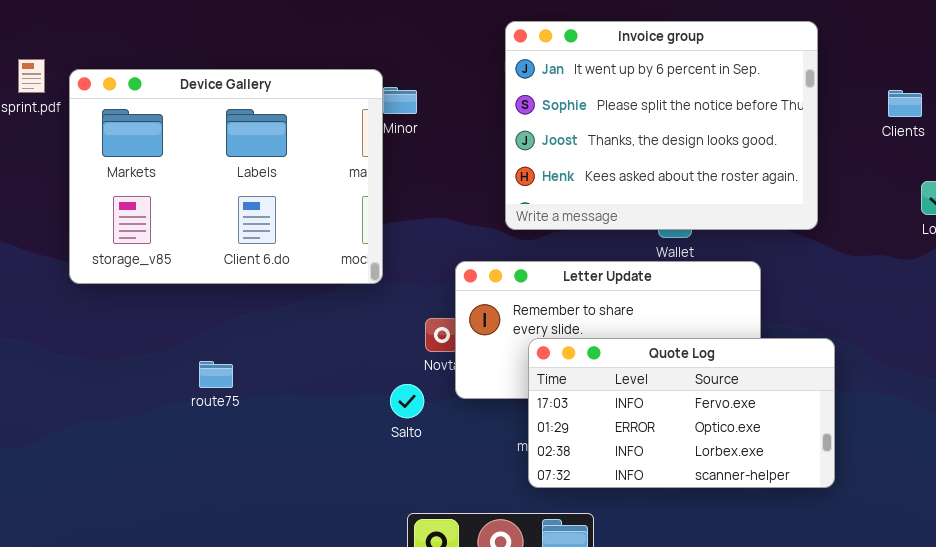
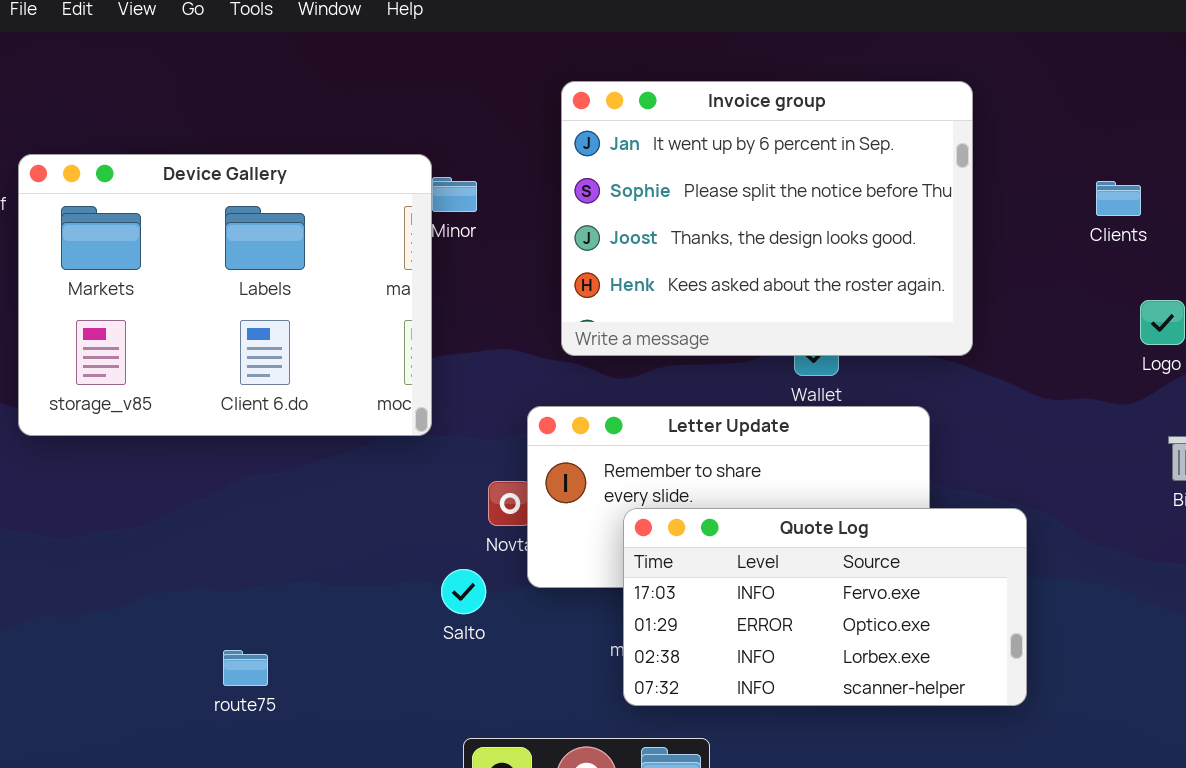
Invoice group: [505,21,818,230] -> [561,81,973,356], moved
route75: [199,361,233,388] -> [223,650,268,686], moved

